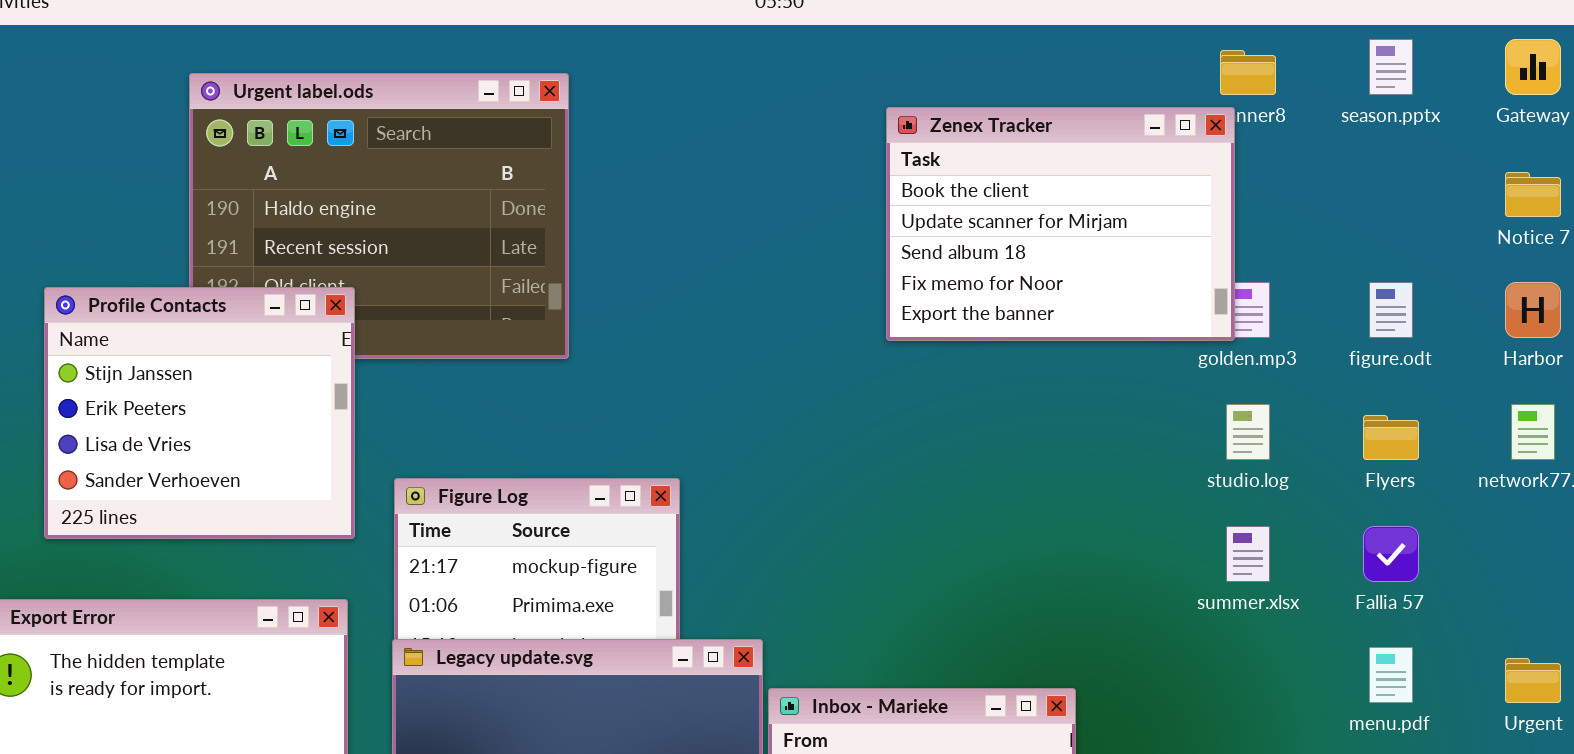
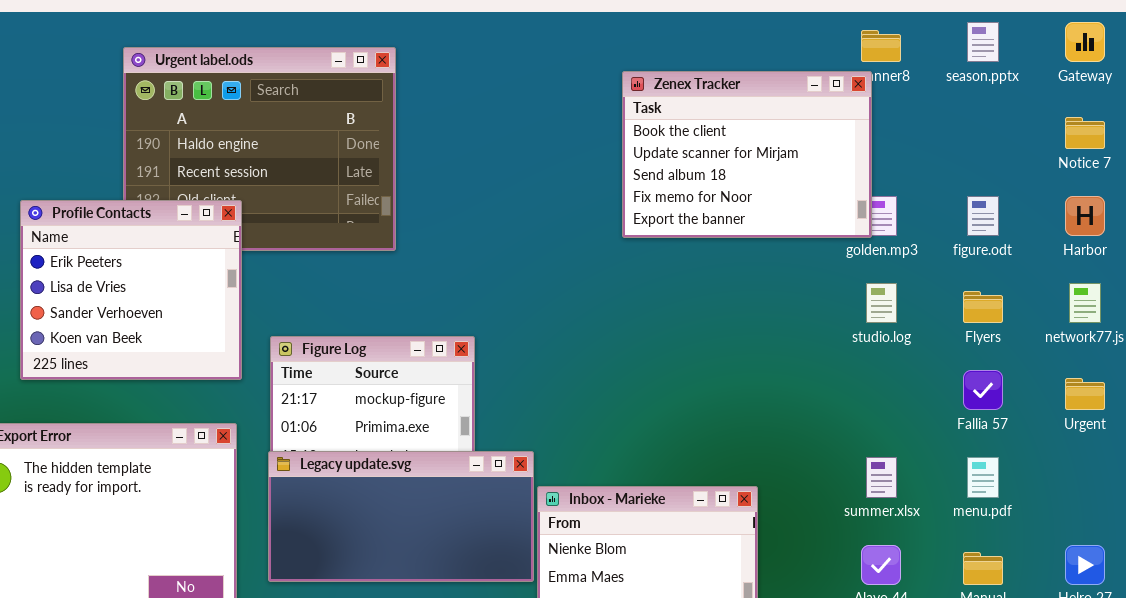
Profile Contacts: [44,287,355,539] -> [20,200,242,380], scrolled down 1 row
summer.xlsx: [1226,526,1270,582] -> [866,457,897,498], moved
Urgent: [1505,658,1561,703] -> [1065,378,1105,410], moved

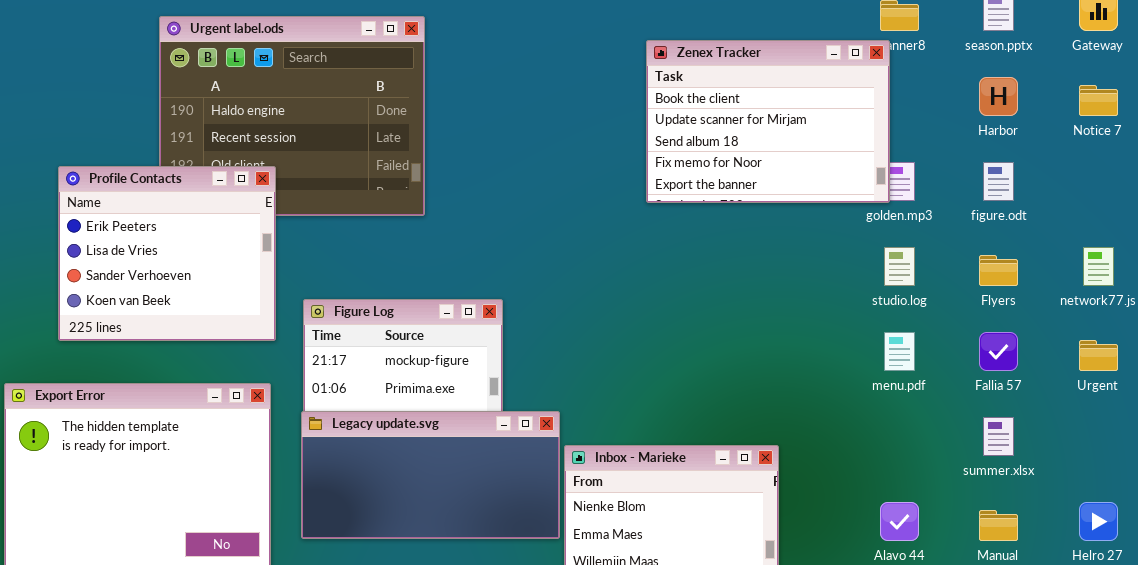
Harbor: [1065,196,1105,236] -> [979,77,1018,116], moved
summer.xlsx: [866,457,897,498] -> [983,417,1014,456], moved
menu.pdf: [967,457,999,498] -> [884,332,915,371], moved

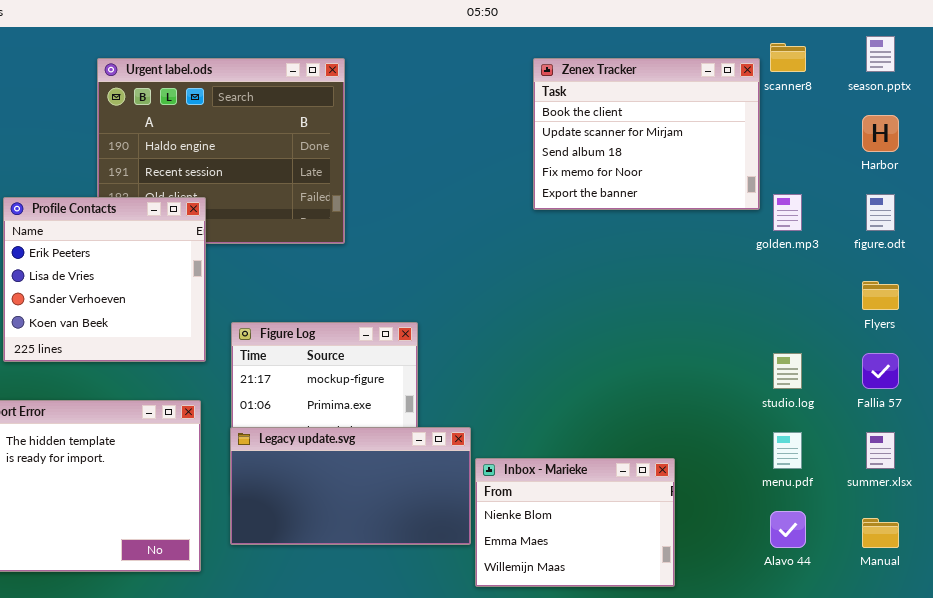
Zenex Tracker: [646,40,890,203] -> [533,58,760,210], moved
studio.log: [884,247,915,286] -> [773,353,802,389], moved
menu.pdf: [884,332,915,371] -> [773,432,802,469], moved

